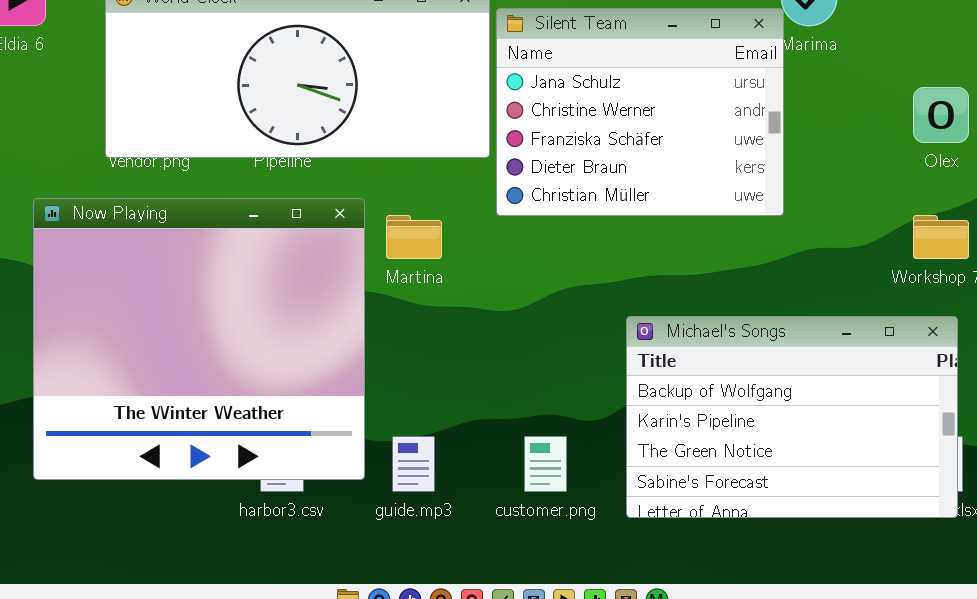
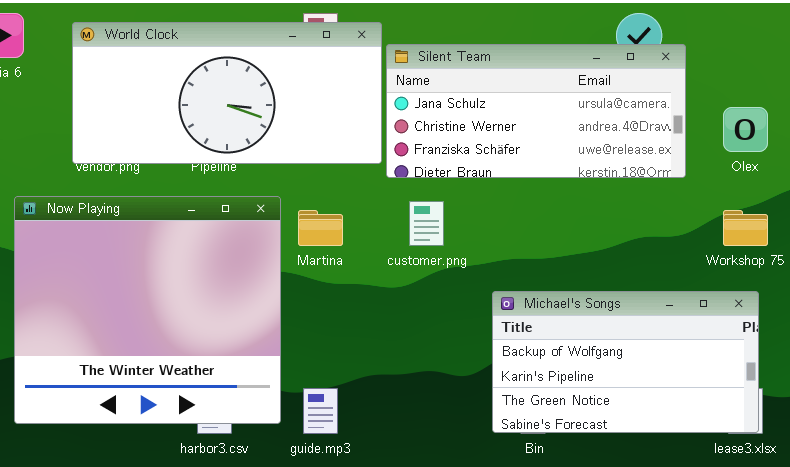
Silent Team: [496,8,784,216] -> [386,44,686,178], resized
Michael's Songs: [626,316,958,518] -> [492,291,759,433], resized
customer.png: [524,436,567,492] -> [409,201,444,246], moved

